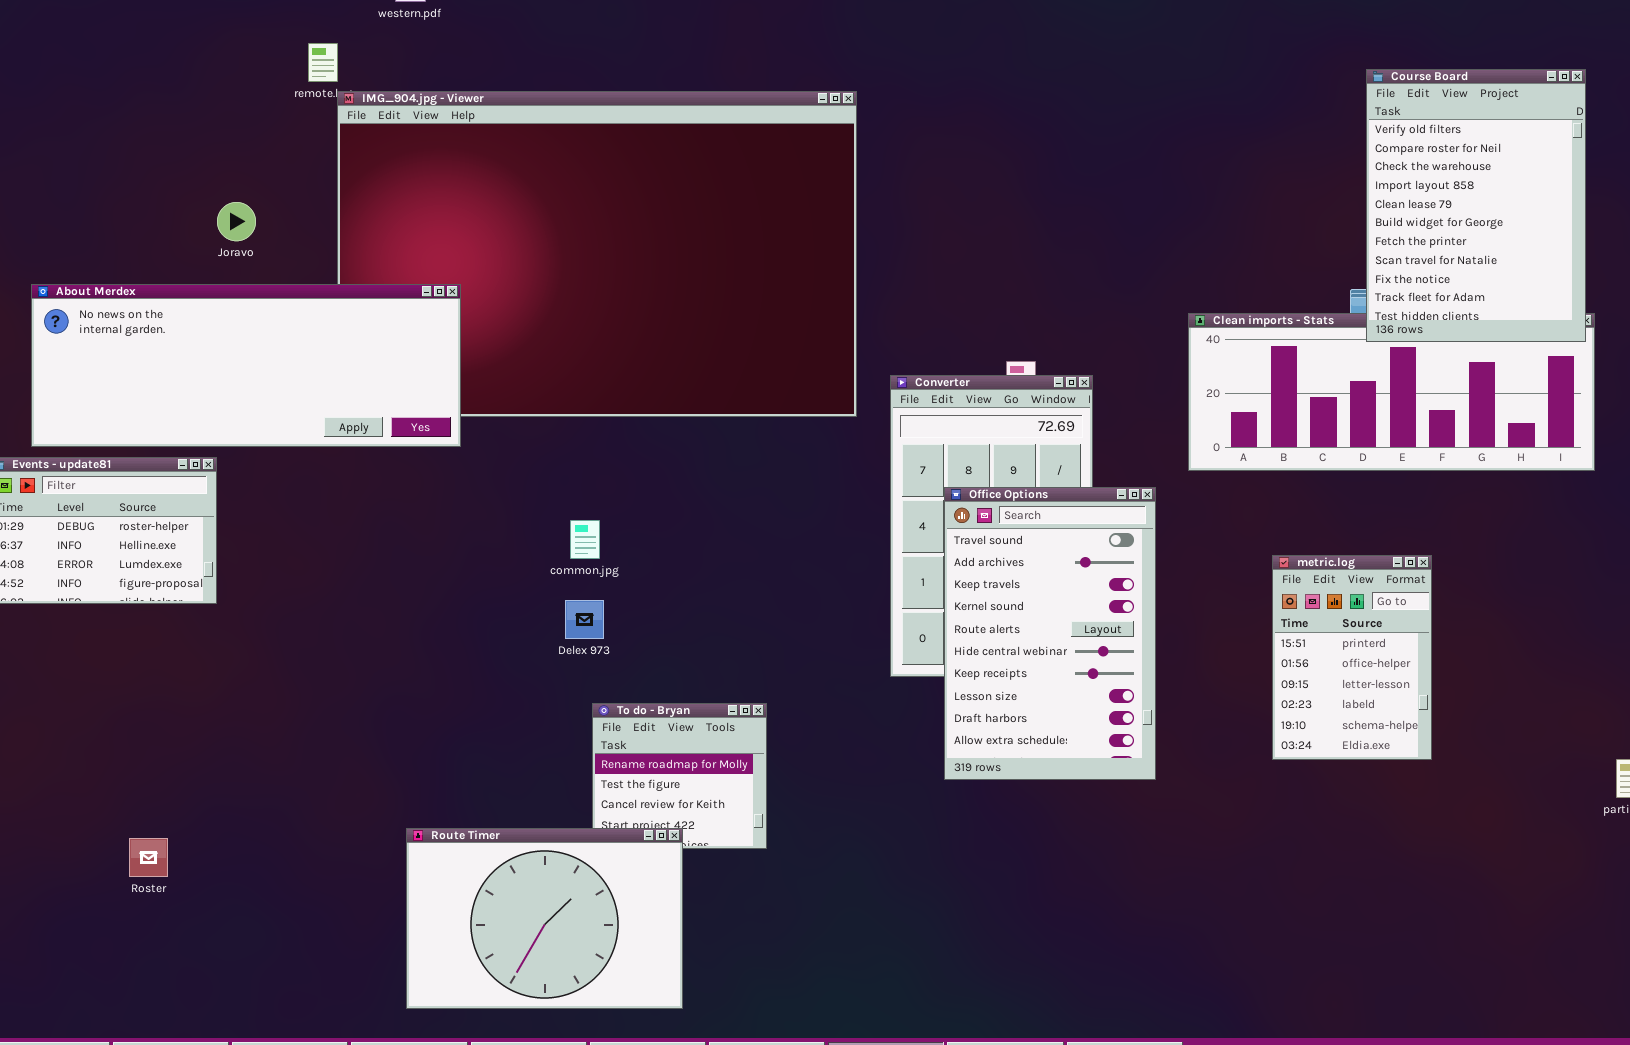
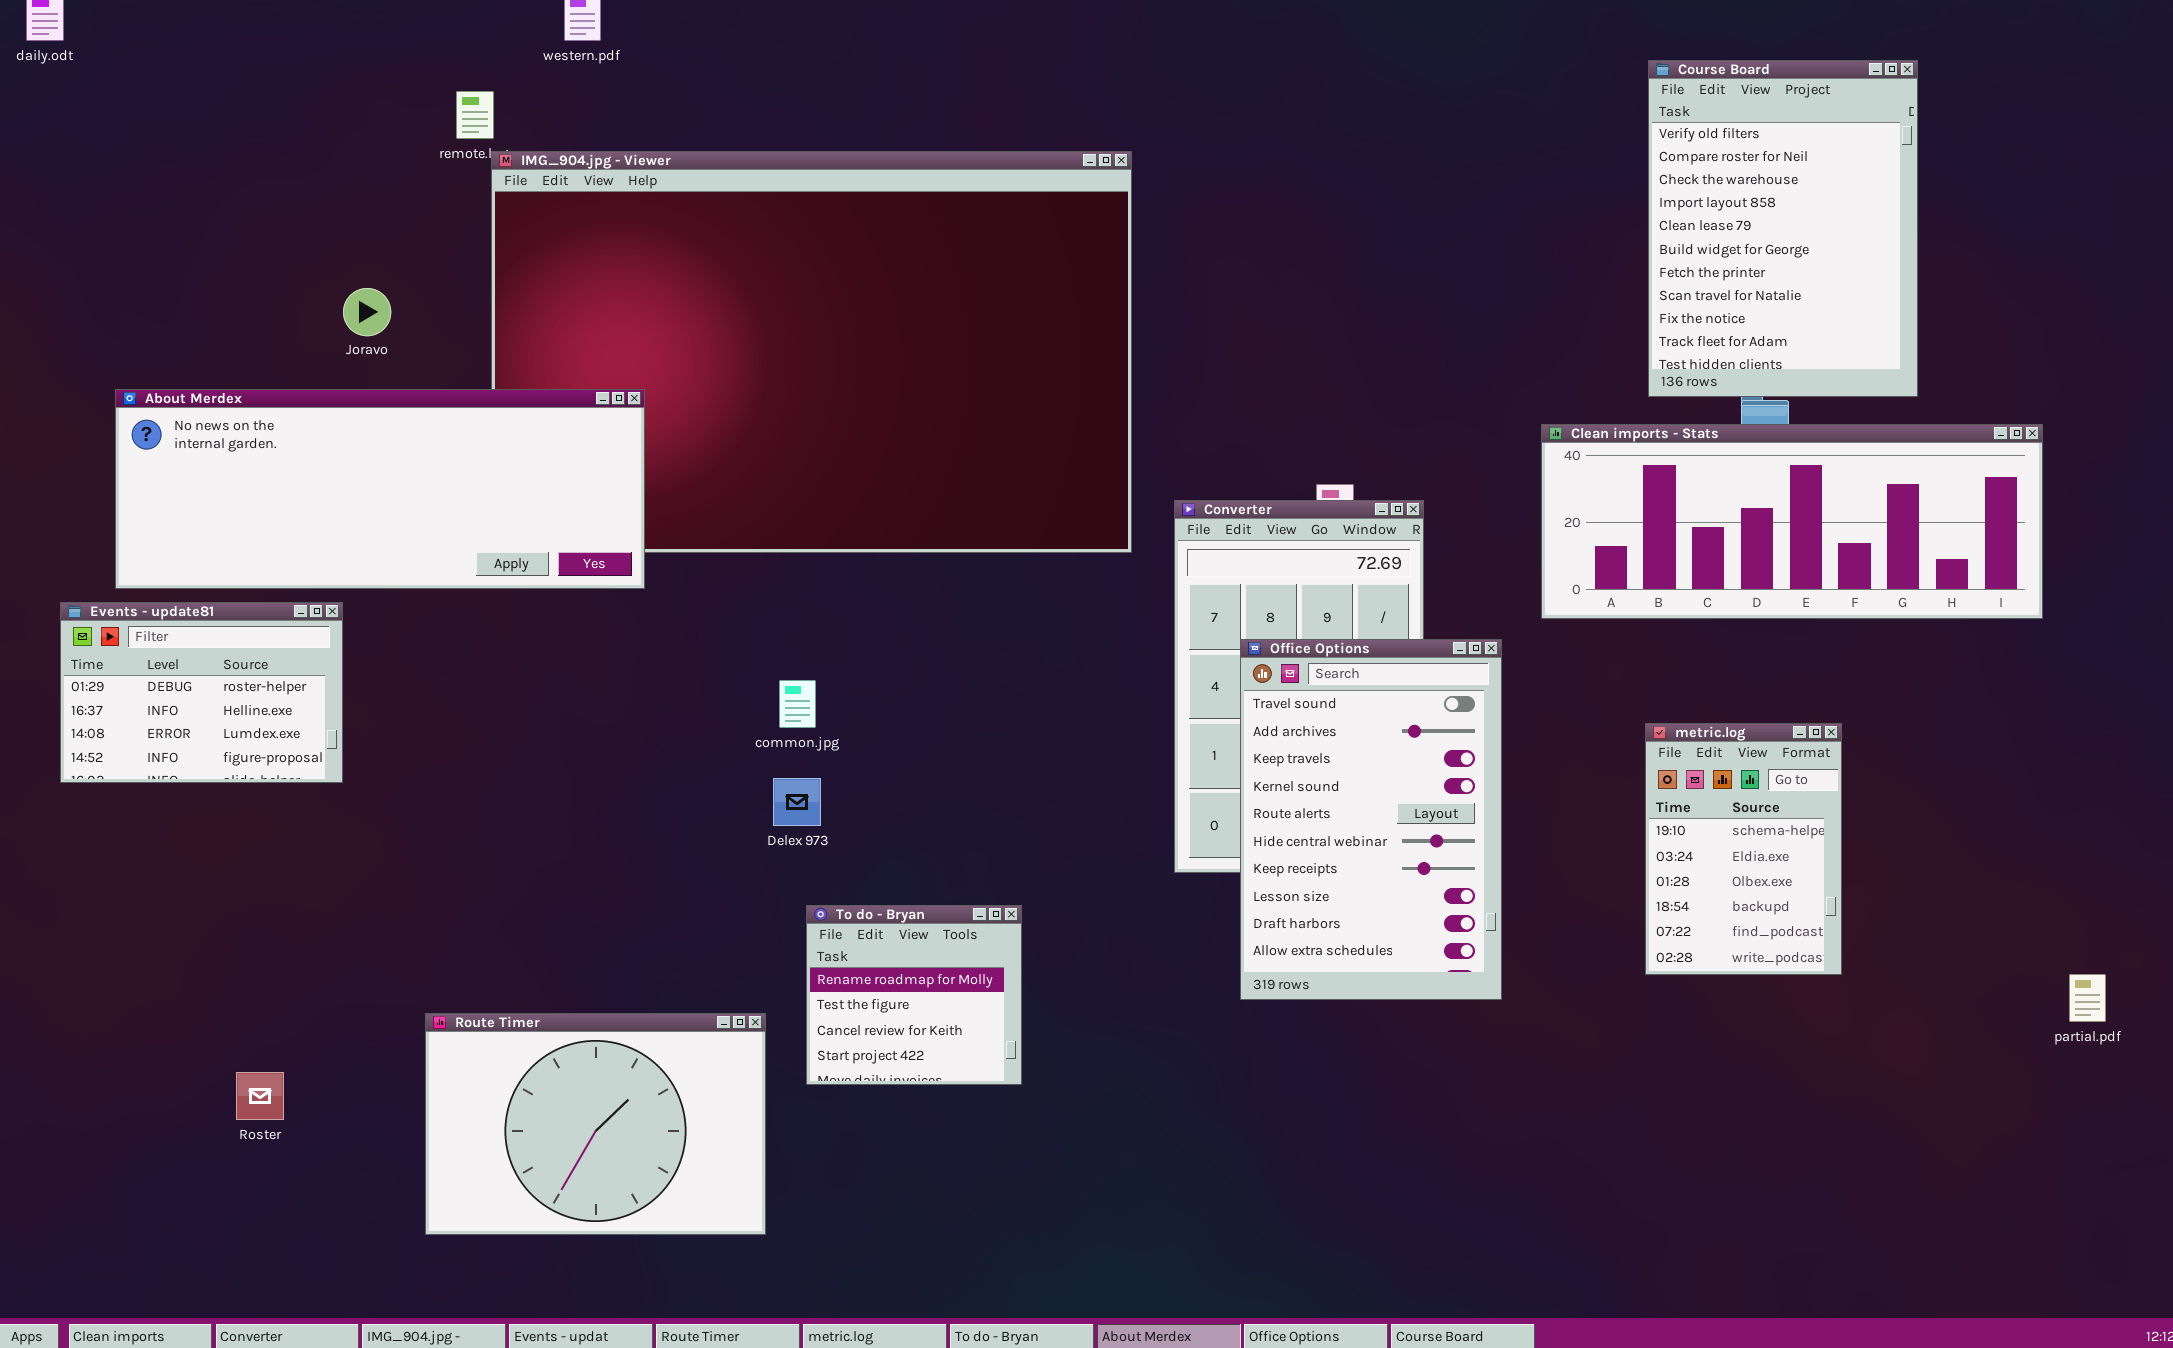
Course Board: [1366,69,1586,342] -> [1648,60,1918,397], moved
metric.log: [1272,555,1432,760] -> [1645,723,1842,975], scrolled down 4 rows
Route Timer: [406,828,683,1009] -> [425,1013,766,1235], moved

